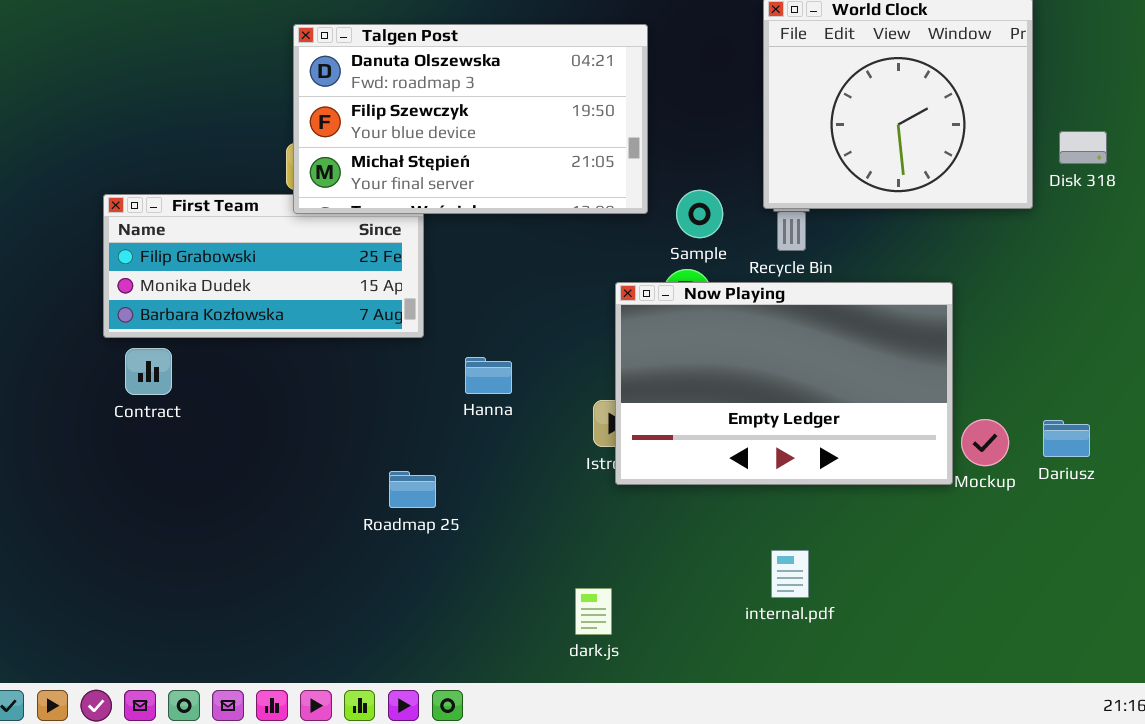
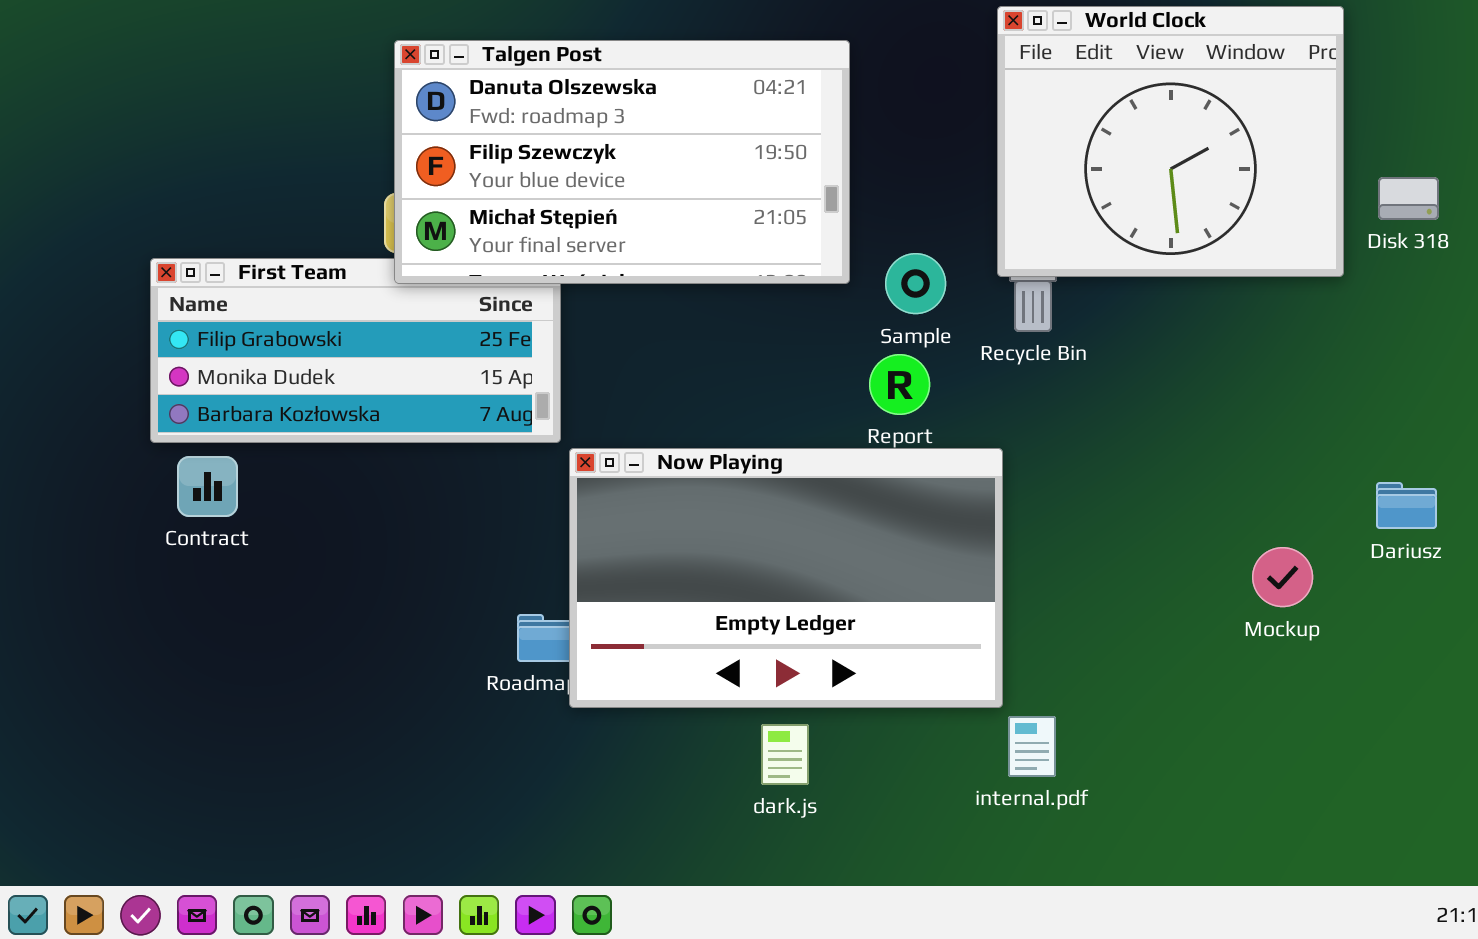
Now Playing: [615,282,953,485] -> [569,448,1003,708], moved
Dariusz: [1043,420,1090,457] -> [1376,482,1437,529], moved
dark.js: [575,588,612,635] -> [761,724,809,785], moved

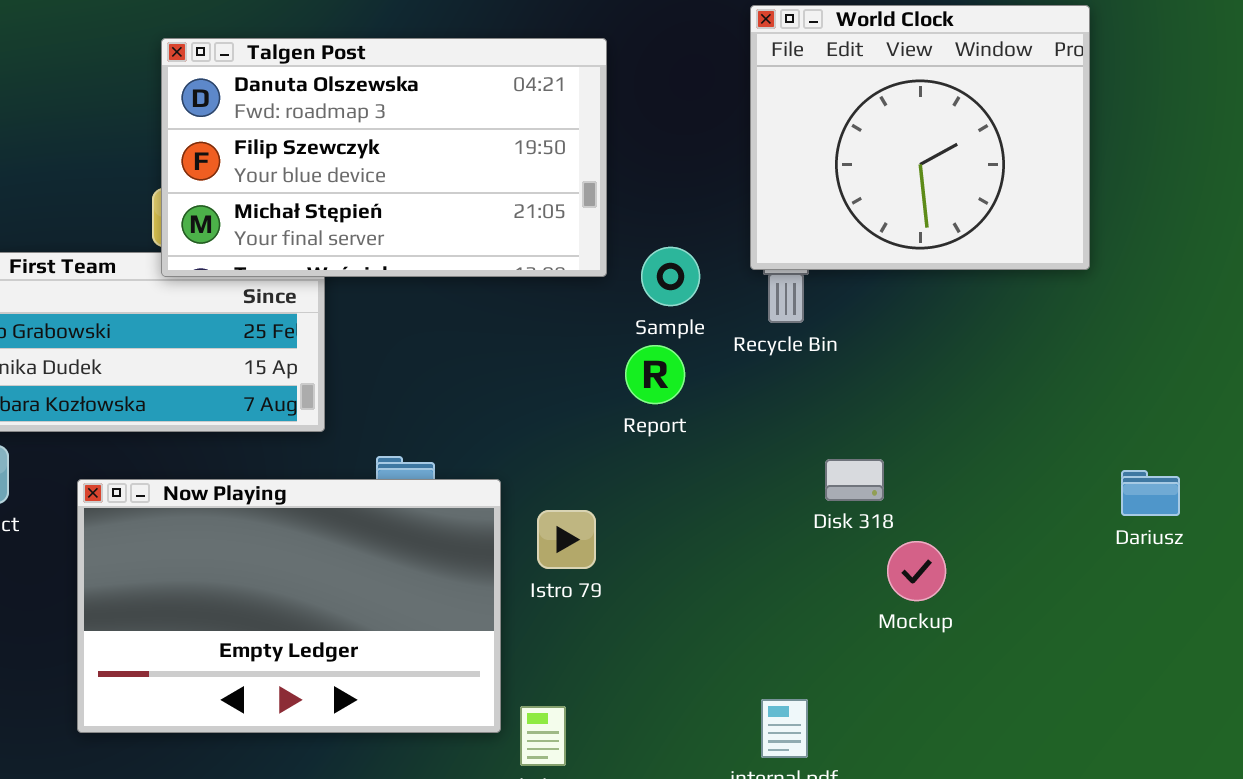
Disk 318: [1378,177,1439,220] -> [825,459,884,501], moved
Now Playing: [569,448,1003,708] -> [77,479,501,733], moved
Mockup: [1252,547,1313,607] -> [887,541,946,601], moved

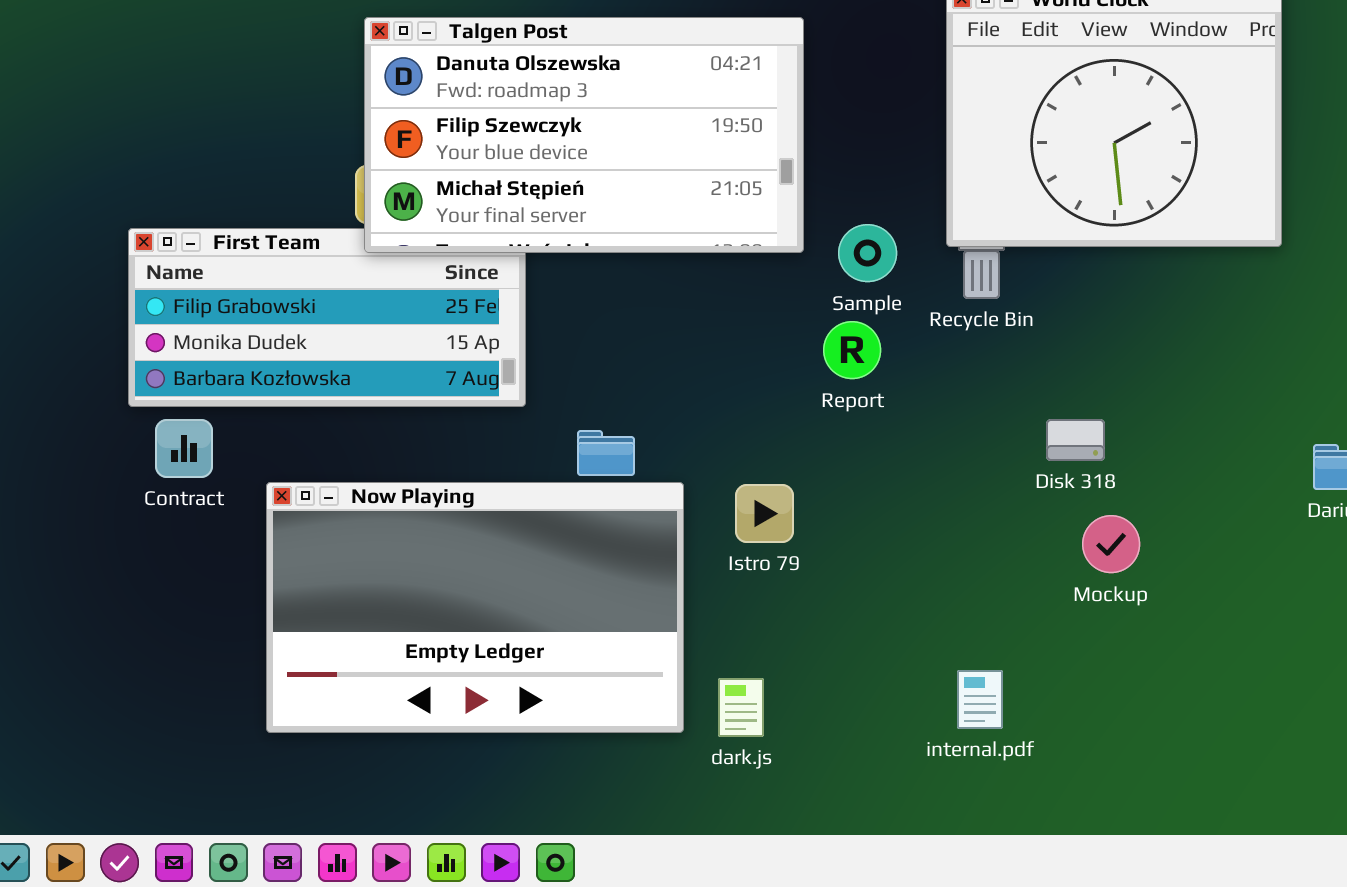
Disk 318: [825,459,884,501] -> [1046,419,1105,461], moved
Now Playing: [77,479,501,733] -> [266,482,684,733], moved

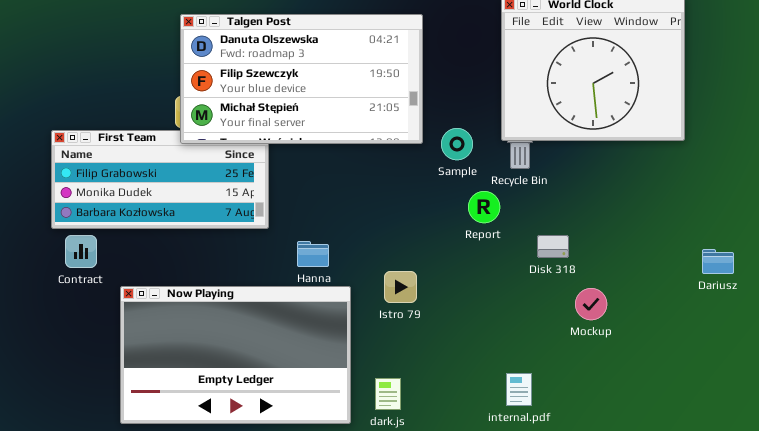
Report: [823,321,881,379] -> [468,191,500,223], moved
Disk 318: [1046,419,1105,461] -> [537,235,569,258], moved
Now Playing: [266,482,684,733] -> [120,286,351,424], moved

